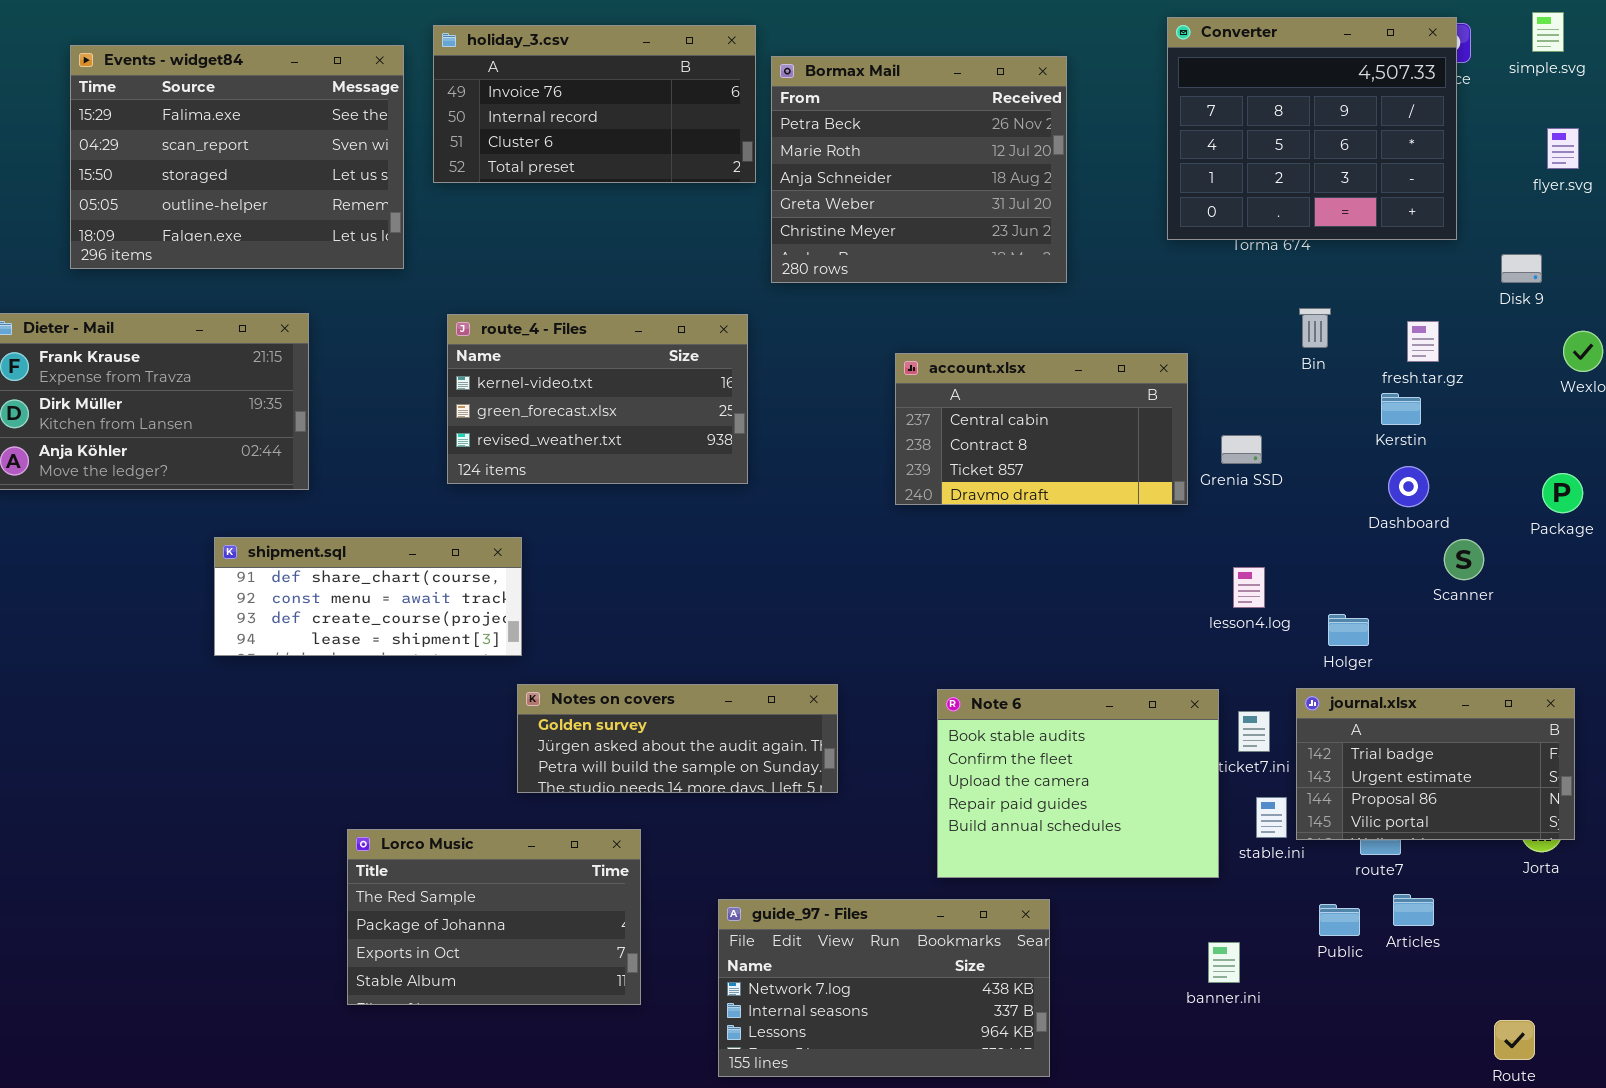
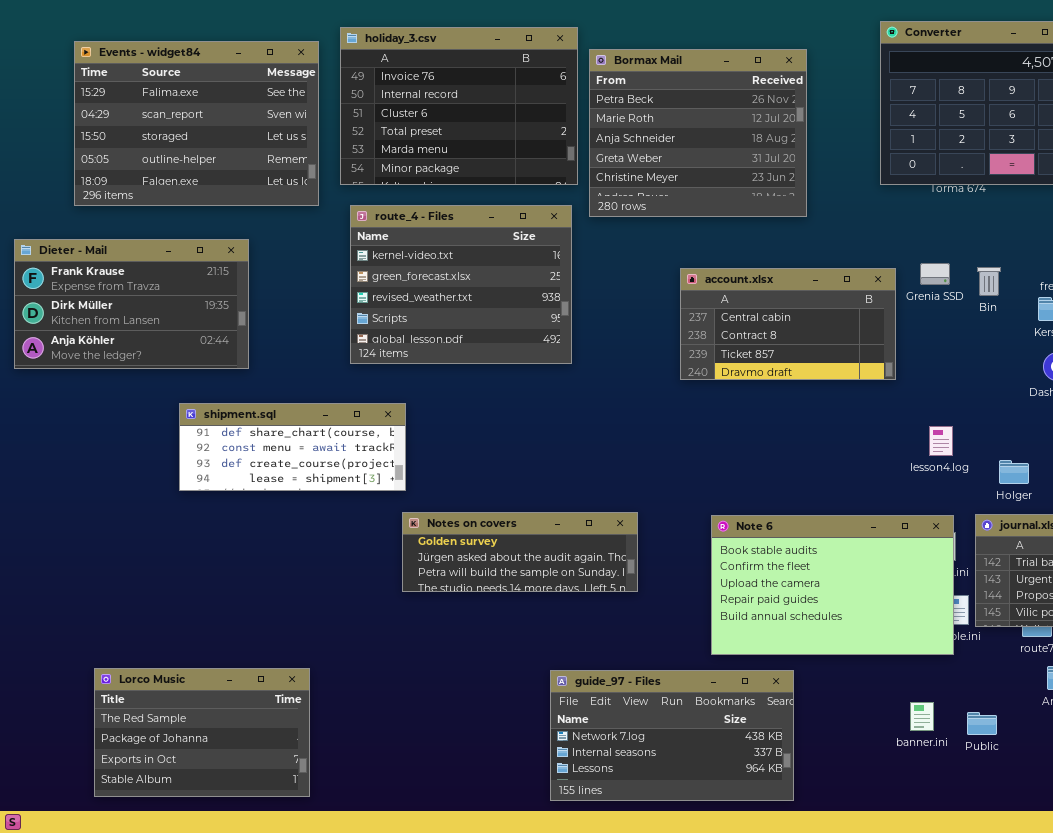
holiday_3.csv: [433,25,756,183] -> [340,27,578,185], resized
Bin: [1299,308,1331,348] -> [977,267,1001,296], moved
route_4 - Files: [447,314,748,484] -> [350,205,572,364], resized
Grenia SSD: [1221,435,1262,464] -> [920,263,950,285], moved
Note 6: [937,689,1219,878] -> [711,515,954,655], resized
Lorco Music: [347,829,641,1005] -> [94,668,310,797], moved
Public: [1319,904,1360,936] -> [967,712,997,735], moved

